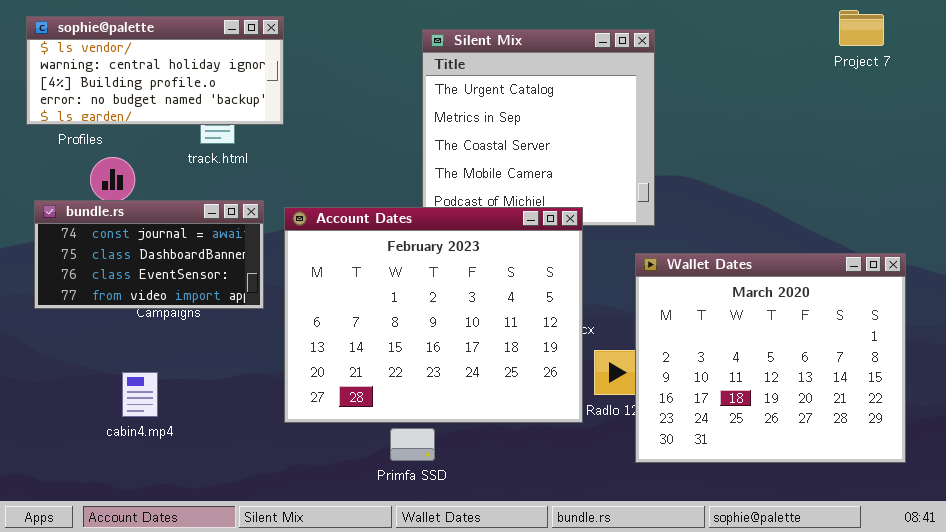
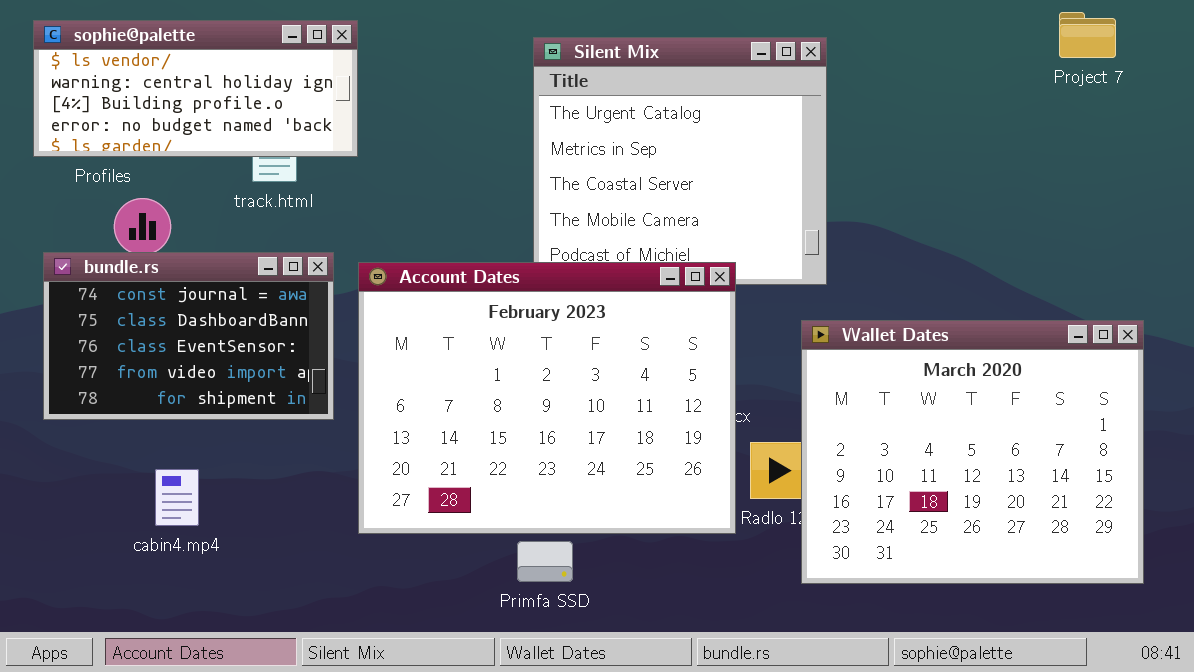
bundle.rs: [34,200,264,309] -> [43,252,334,420], resized
Primfa SSD: [390,428,435,461] -> [517,541,573,582], moved

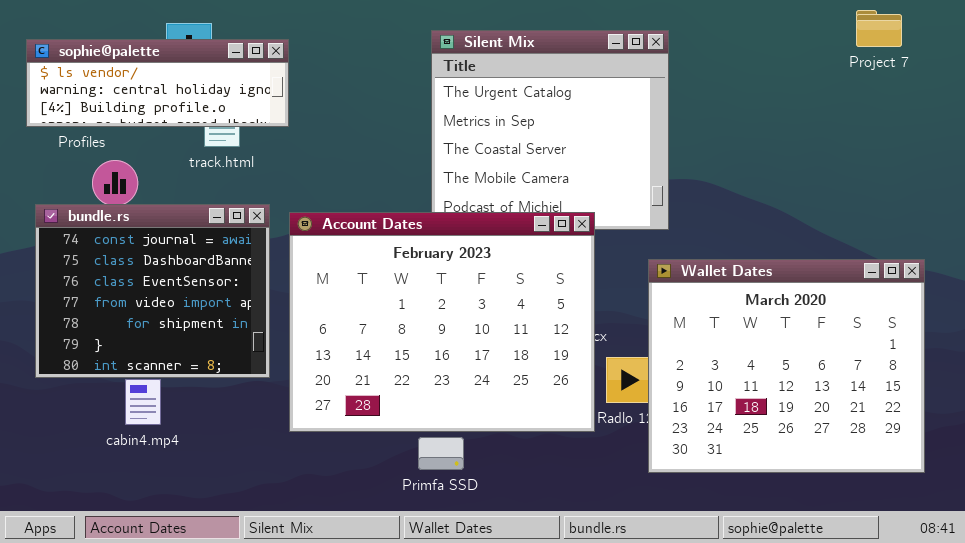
sophie@palette: [33,20,358,157] -> [26,39,289,127], resized
bundle.rs: [43,252,334,420] -> [35,204,270,378], resized

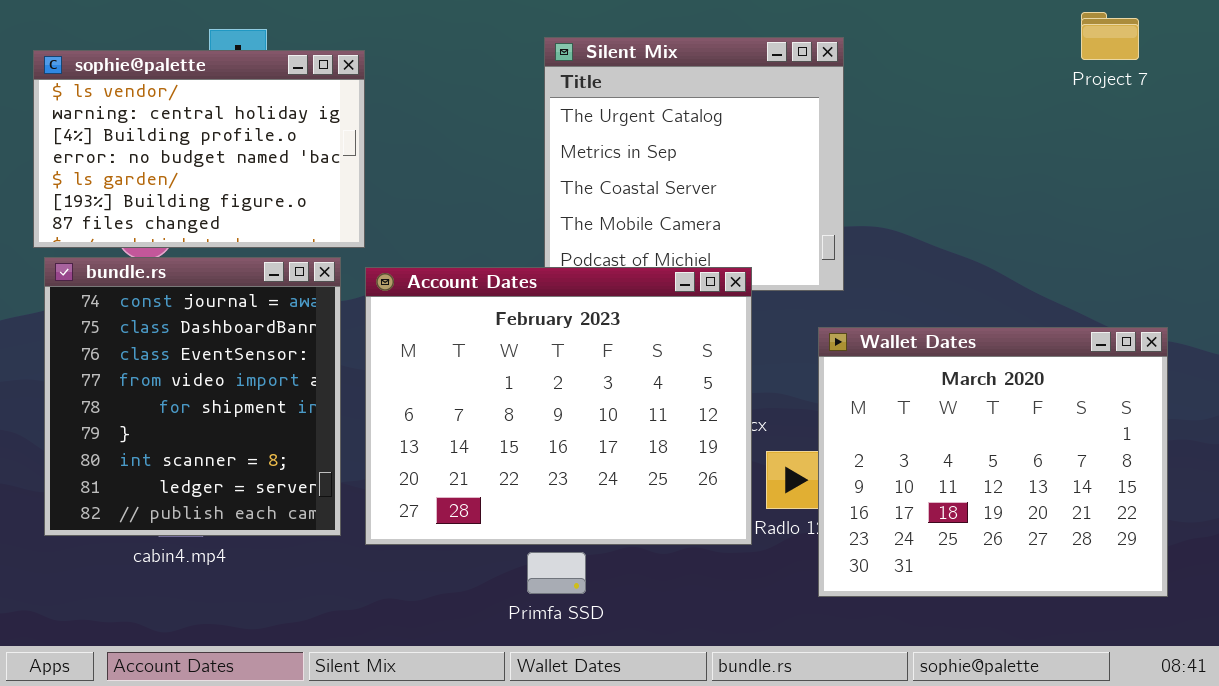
sophie@palette: [26,39,289,127] -> [33,50,365,248], resized
bundle.rs: [35,204,270,378] -> [44,257,341,536], resized

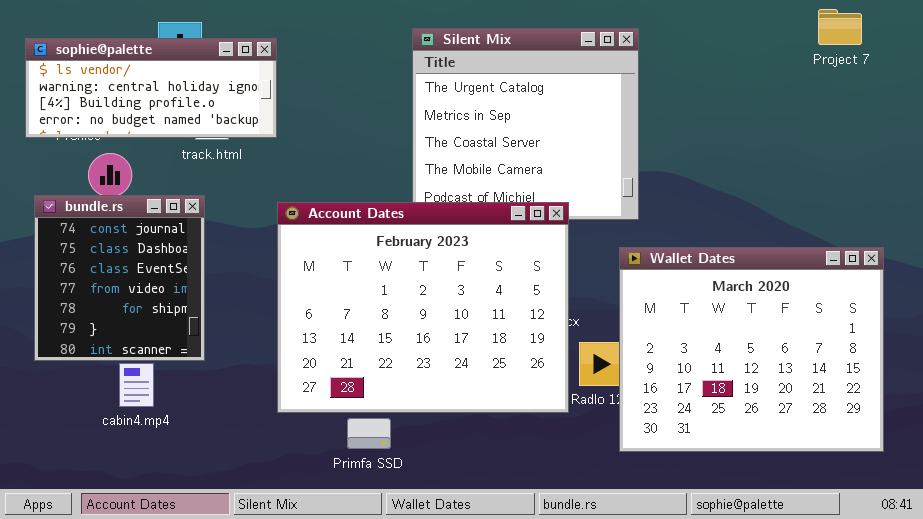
sophie@palette: [33,50,365,248] -> [25,38,277,138], resized
bundle.rs: [44,257,341,536] -> [34,195,205,361], resized
Primfa SSD: [527,552,586,594] -> [347,418,391,449], moved

